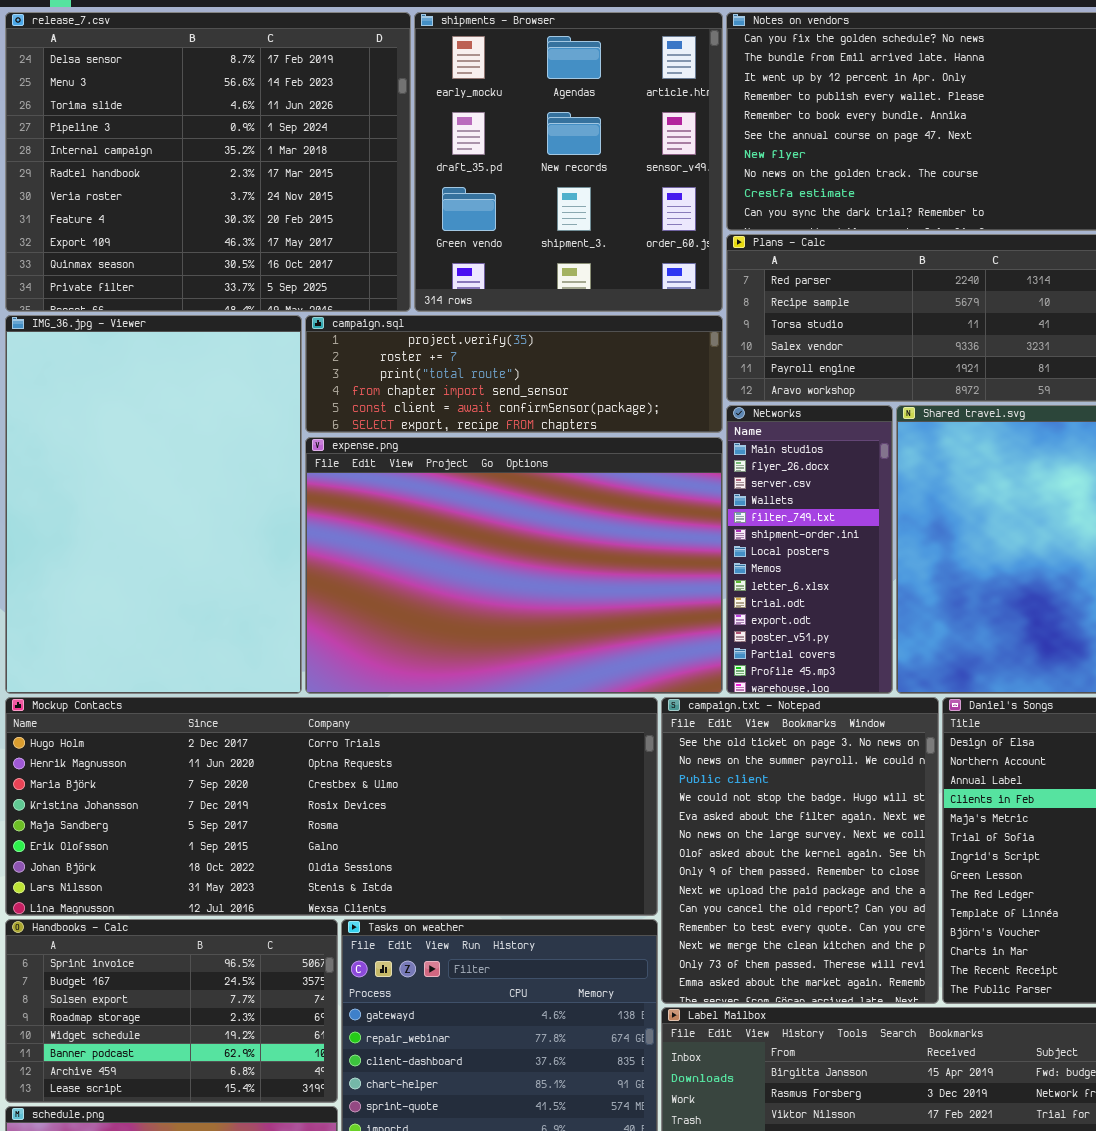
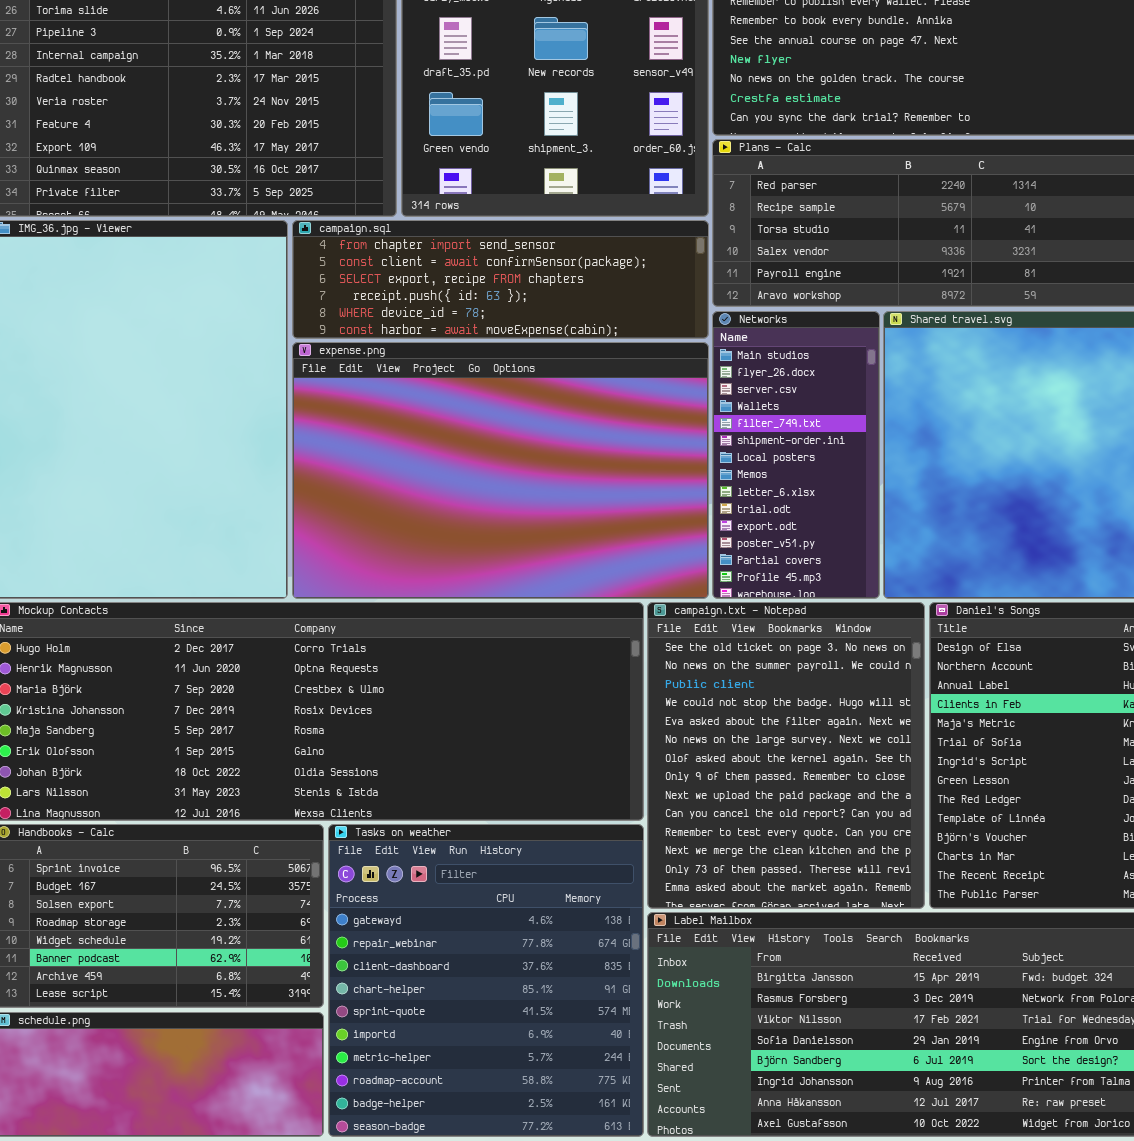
campaign.sql: [305,315,723,433] -> [292,220,709,339], scrolled down 3 rows

